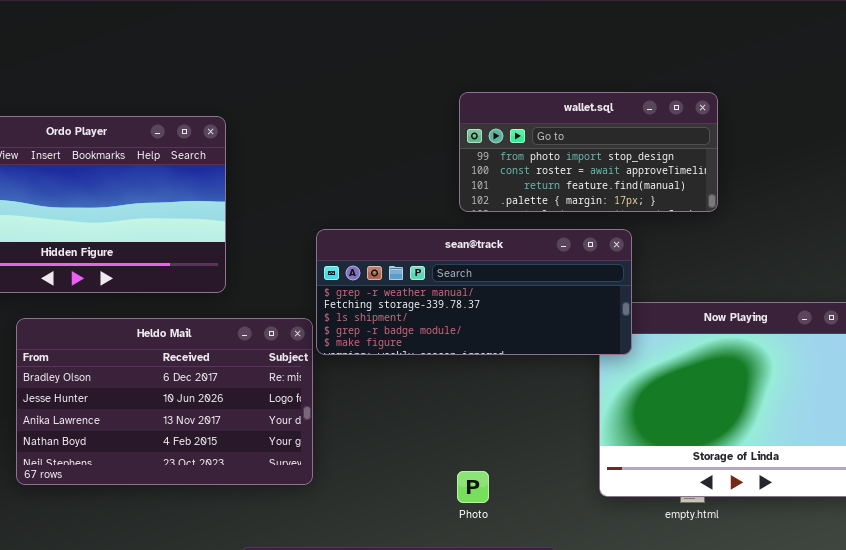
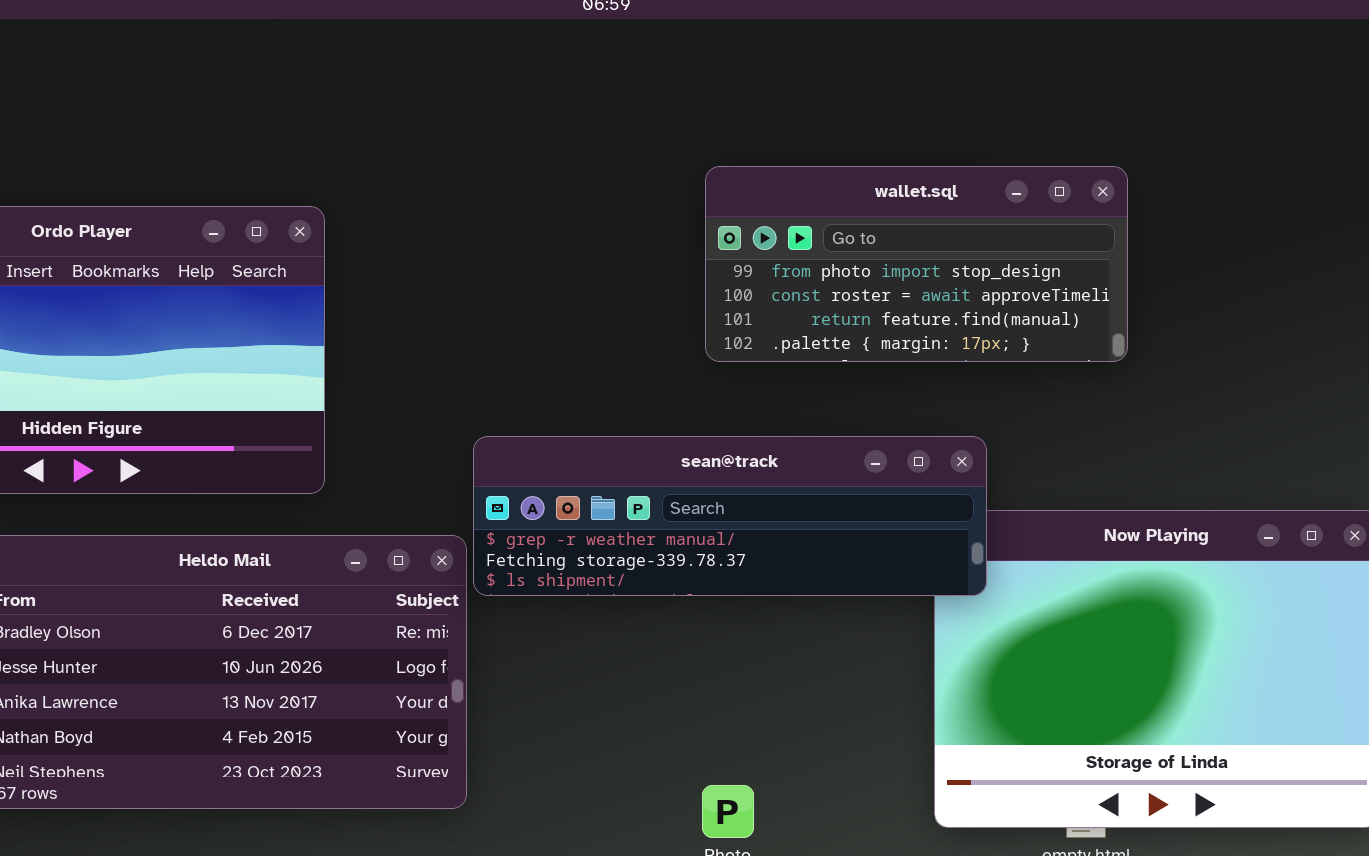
sean@track: [316,229,632,355] -> [473,436,987,596], resized

